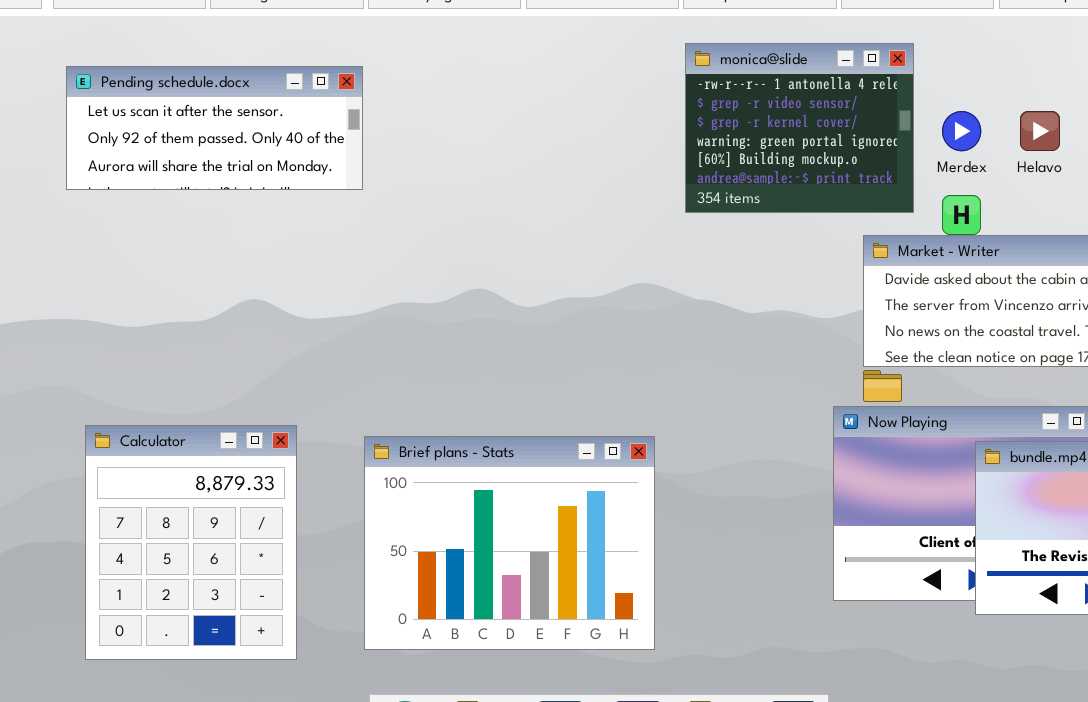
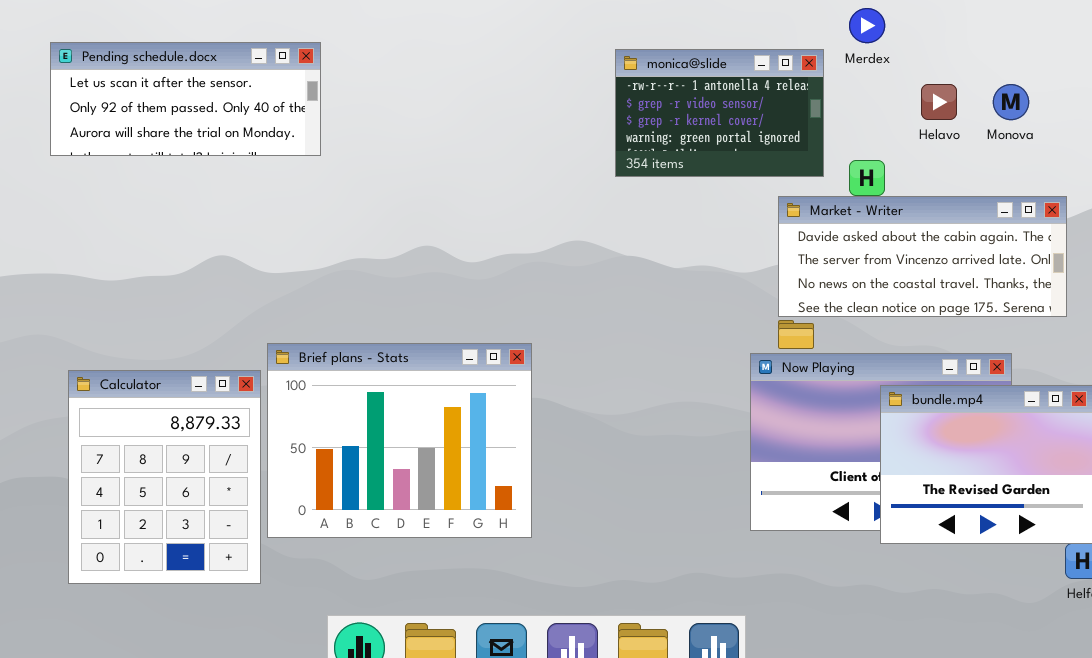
monica@slide: [685,43,914,213] -> [615,49,824,177], resized
Merdex: [942,111,981,151] -> [849,8,885,43], moved
Brief plans - Stats: [364,436,655,650] -> [267,343,532,538], moved

